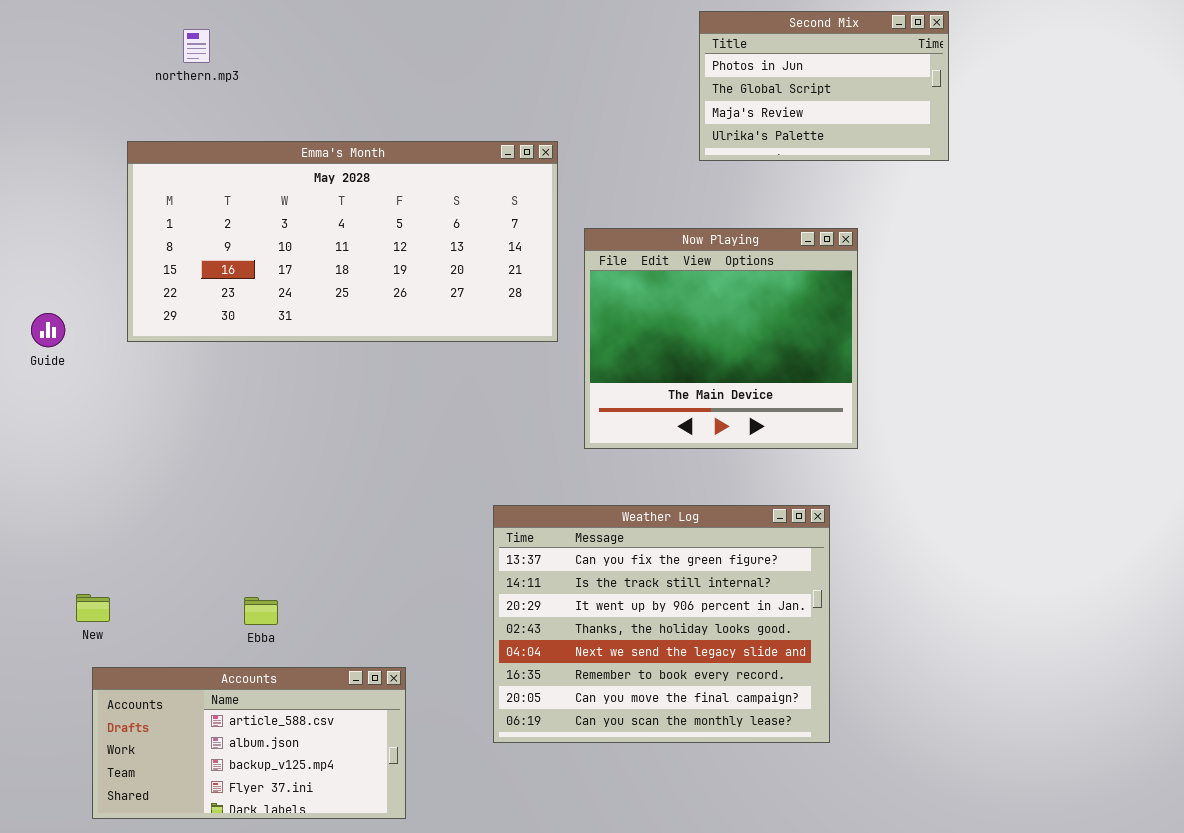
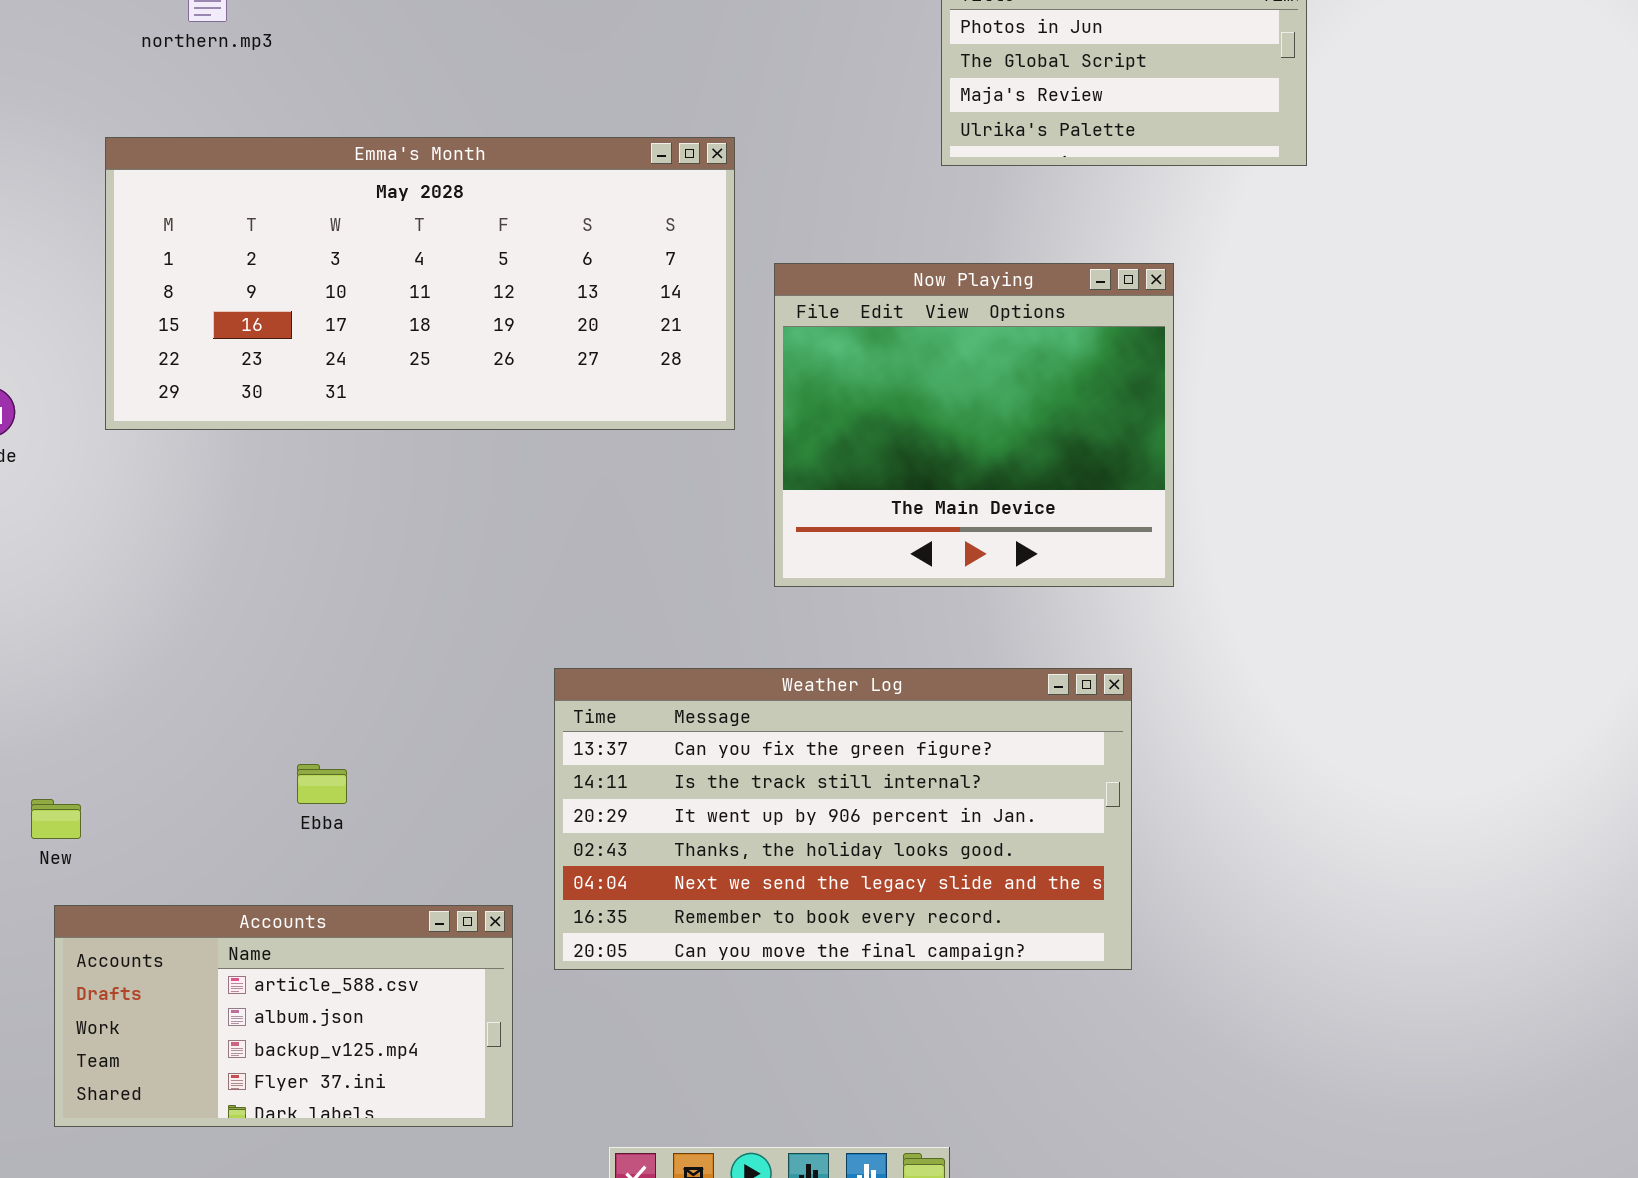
Weather Log: [493,505,830,743] -> [554,668,1132,970], resized
Ebba: [244,597,278,625] -> [297,764,347,804], moved

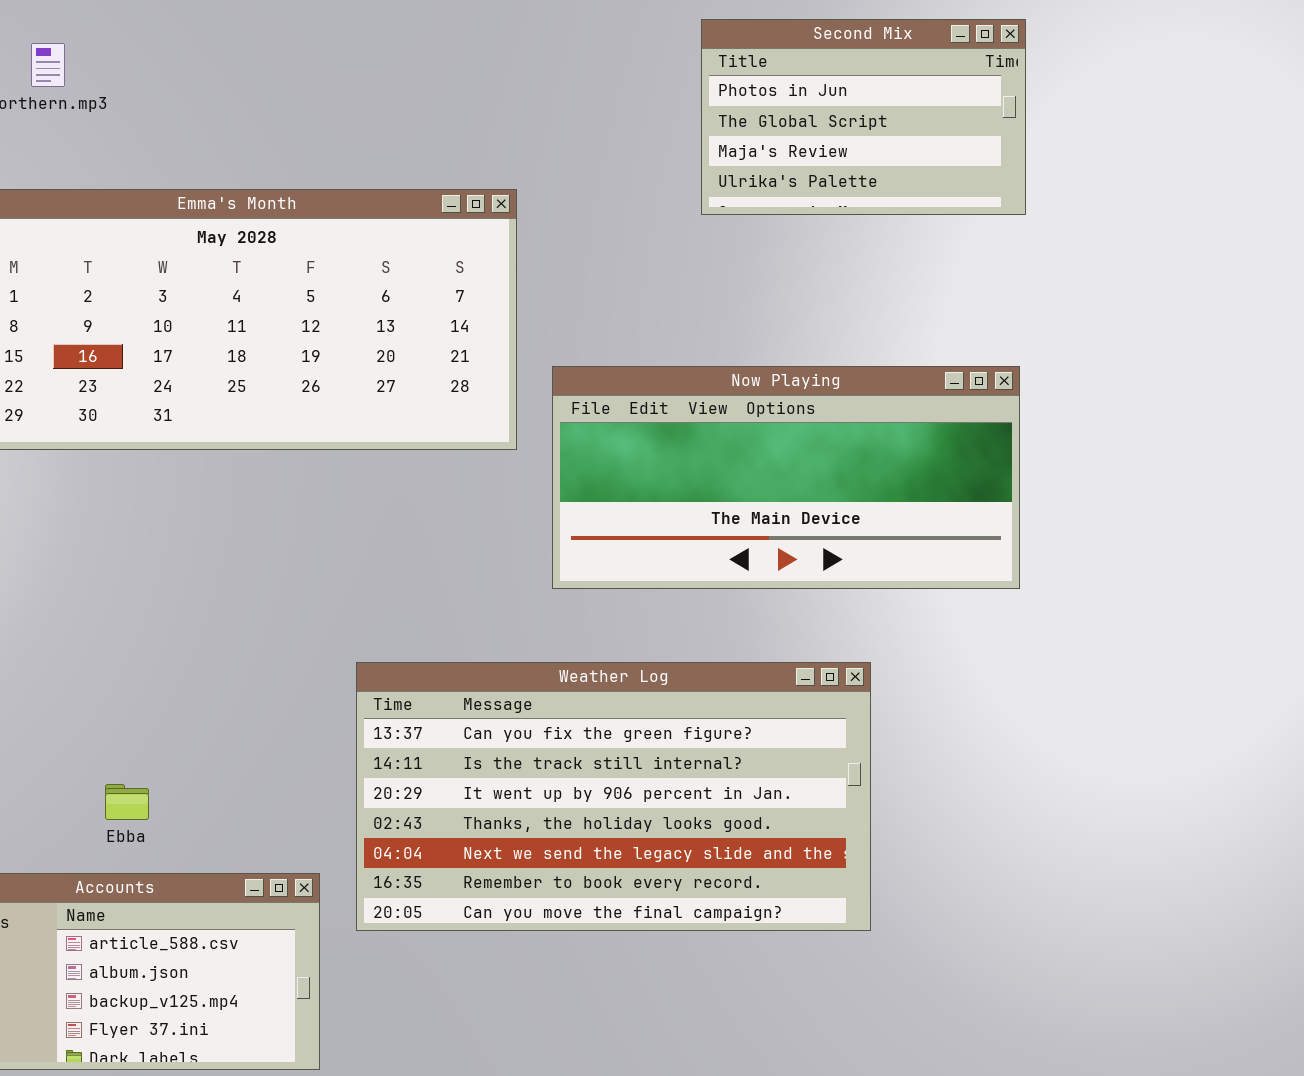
Now Playing: [774,263,1174,587] -> [552,366,1020,589], resized
Ebba: [297,764,347,804] -> [105,784,149,820], moved

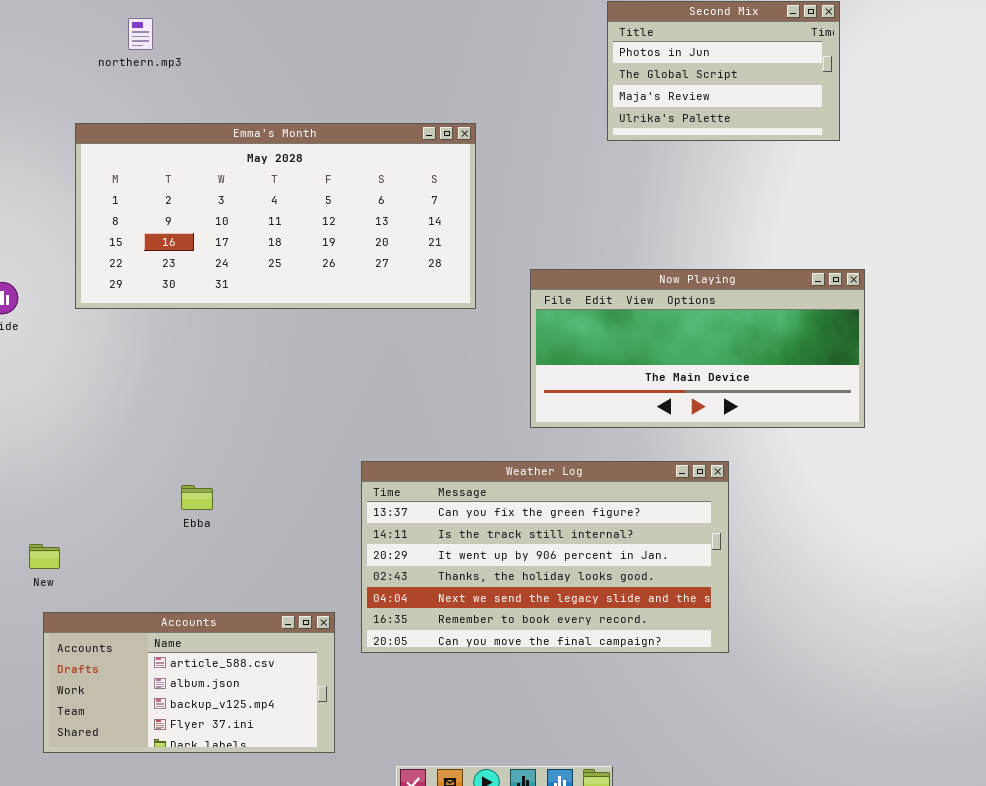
Now Playing: [552,366,1020,589] -> [530,269,865,428], moved
Ebba: [105,784,149,820] -> [181,485,213,510], moved

